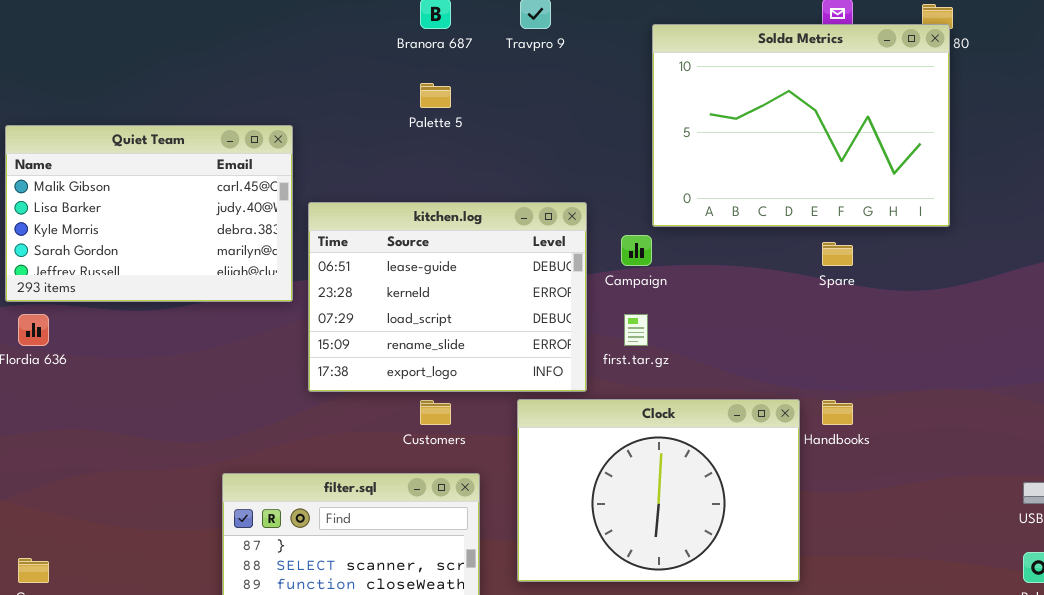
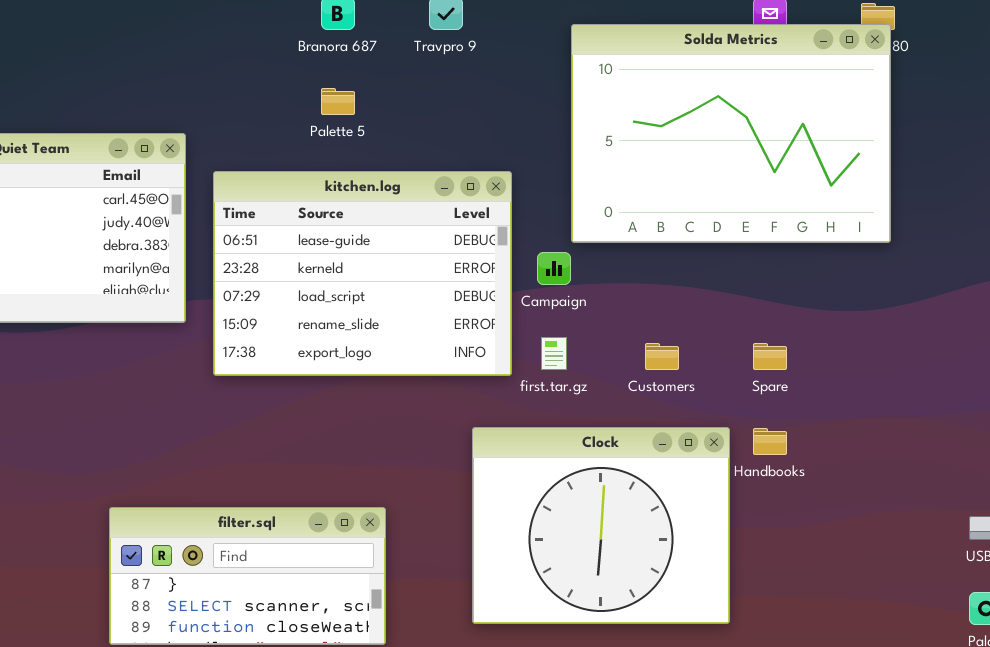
kitchen.log: [308,202,587,392] -> [213,171,512,376], moved
Spare: [822,242,853,266] -> [753,343,787,370], moved
Clock: [517,399,800,582] -> [472,427,730,624], resized
Customers: [420,400,451,425] -> [645,343,679,370], moved

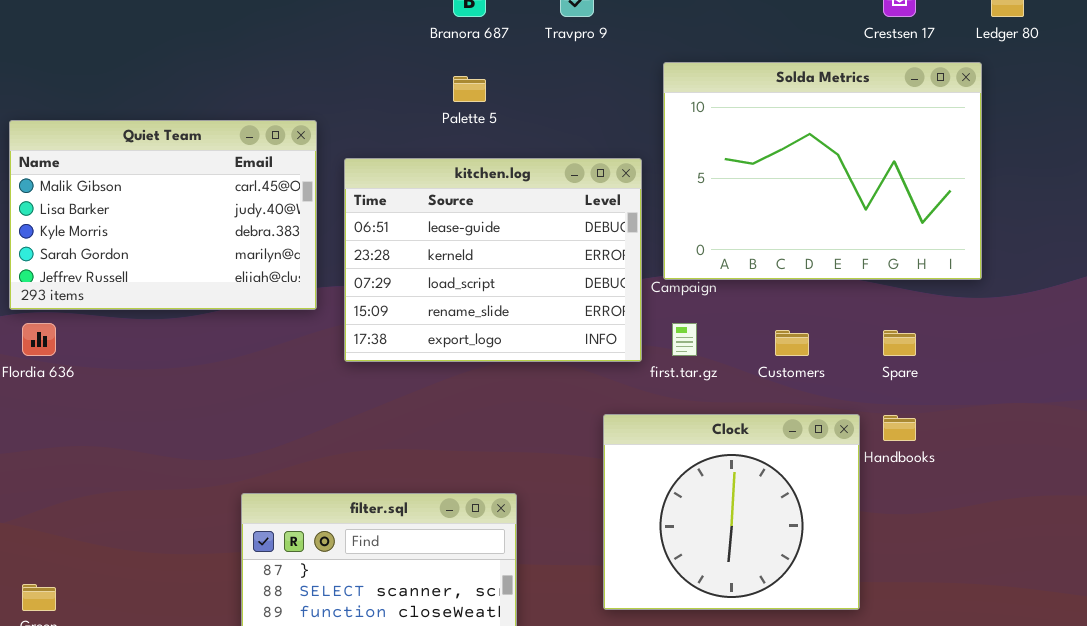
Solda Metrics: [571,24,891,243] -> [663,62,982,280], moved

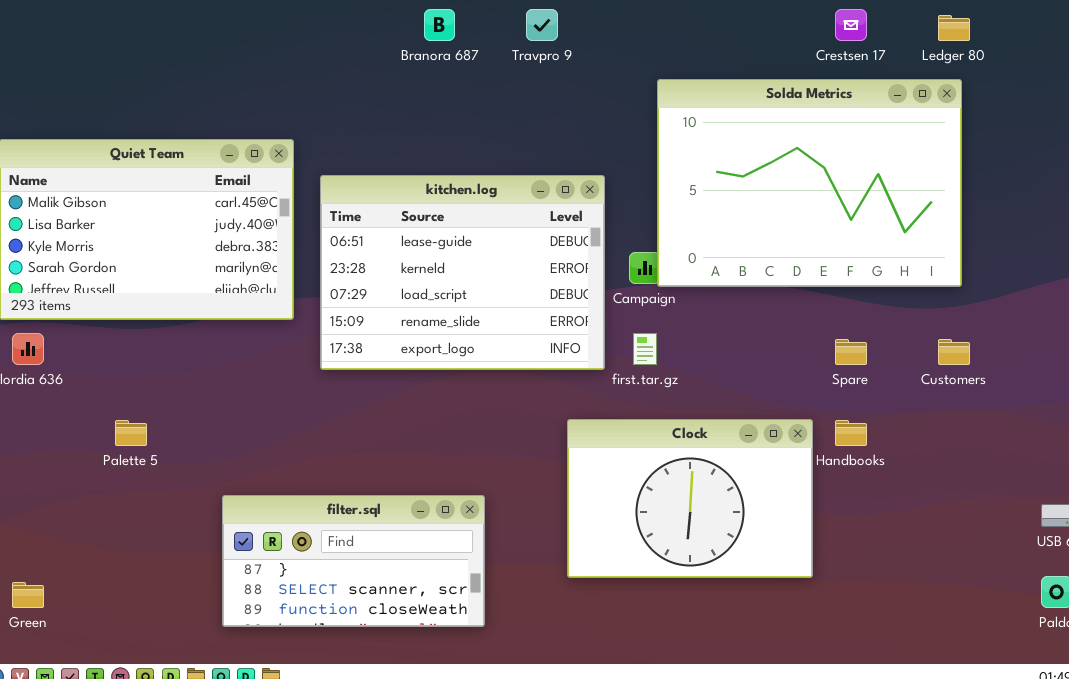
Solda Metrics: [663,62,982,280] -> [657,79,962,287], moved
Palette 5: [453,76,486,102] -> [115,420,147,446], moved
Customers: [775,330,809,356] -> [938,339,970,365], moved
Clock: [603,414,860,610] -> [567,419,813,578], resized

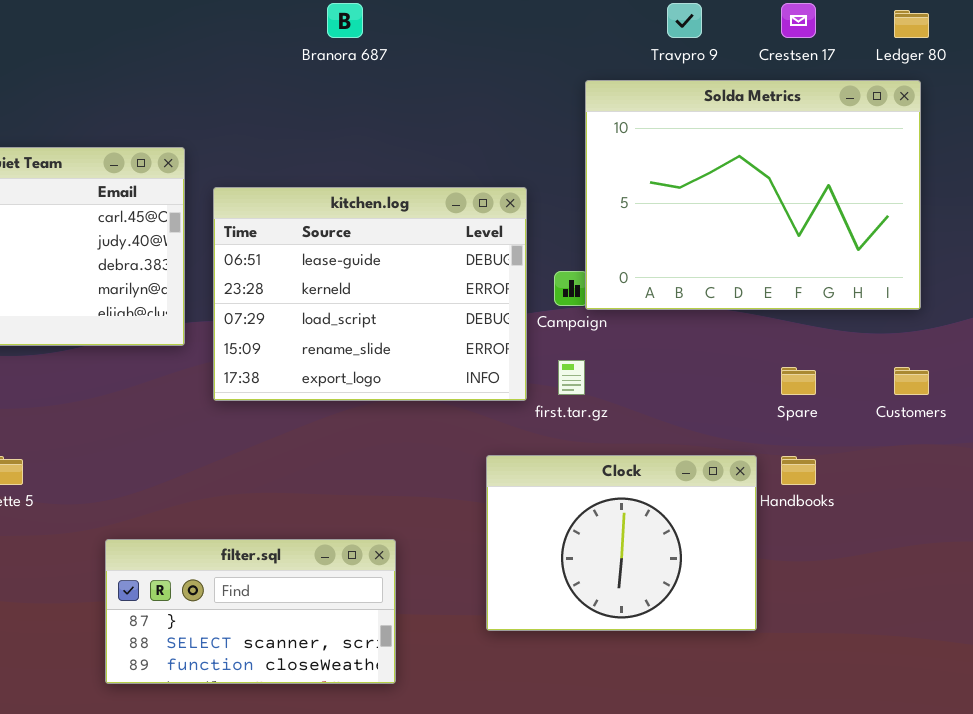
Travpro 9: [526,9,558,41] -> [667,3,702,38], moved

